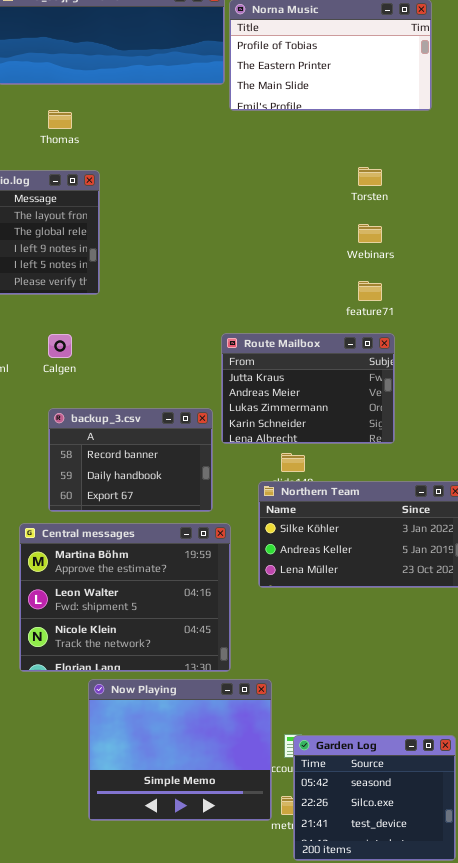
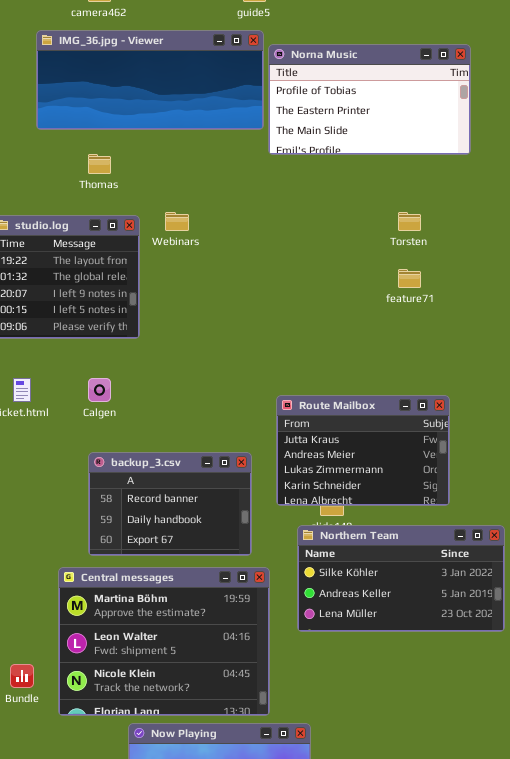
Webinars: [358,224,382,243] -> [165,212,189,231], moved
feature71: [358,281,382,301] -> [398,269,421,288], moved
Route Mailbox: [221,333,395,444] -> [276,395,450,506], moved

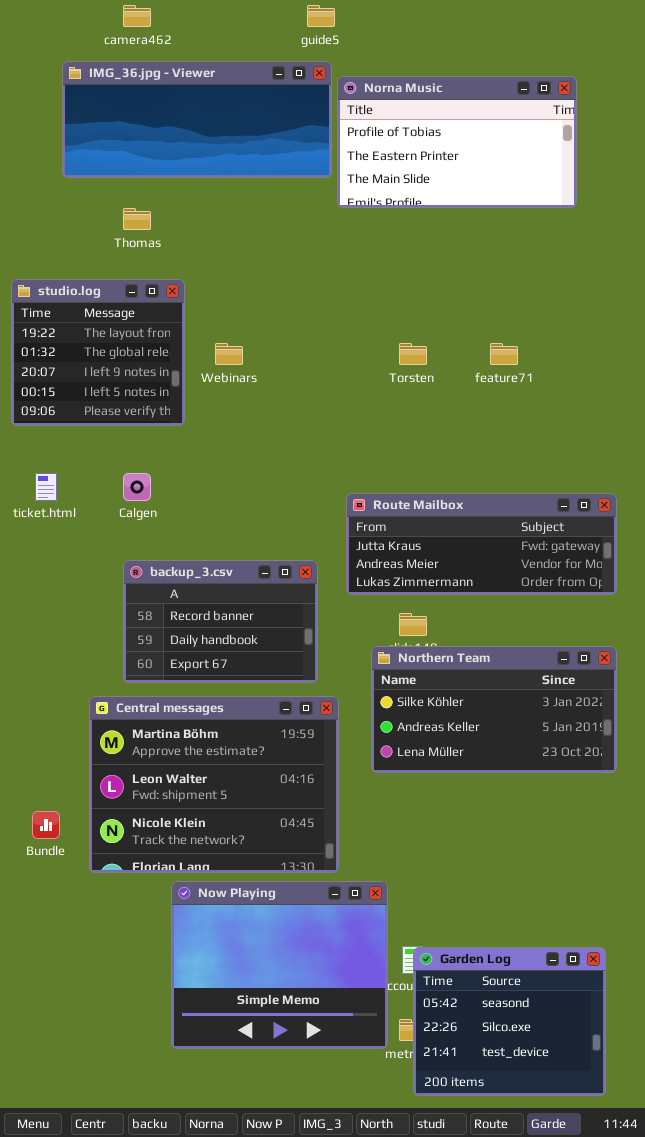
Webinars: [165,212,189,231] -> [215,343,243,365], moved
Torsten: [398,212,421,231] -> [399,343,427,365], moved
Route Mailbox: [276,395,450,506] -> [346,493,617,595], resized

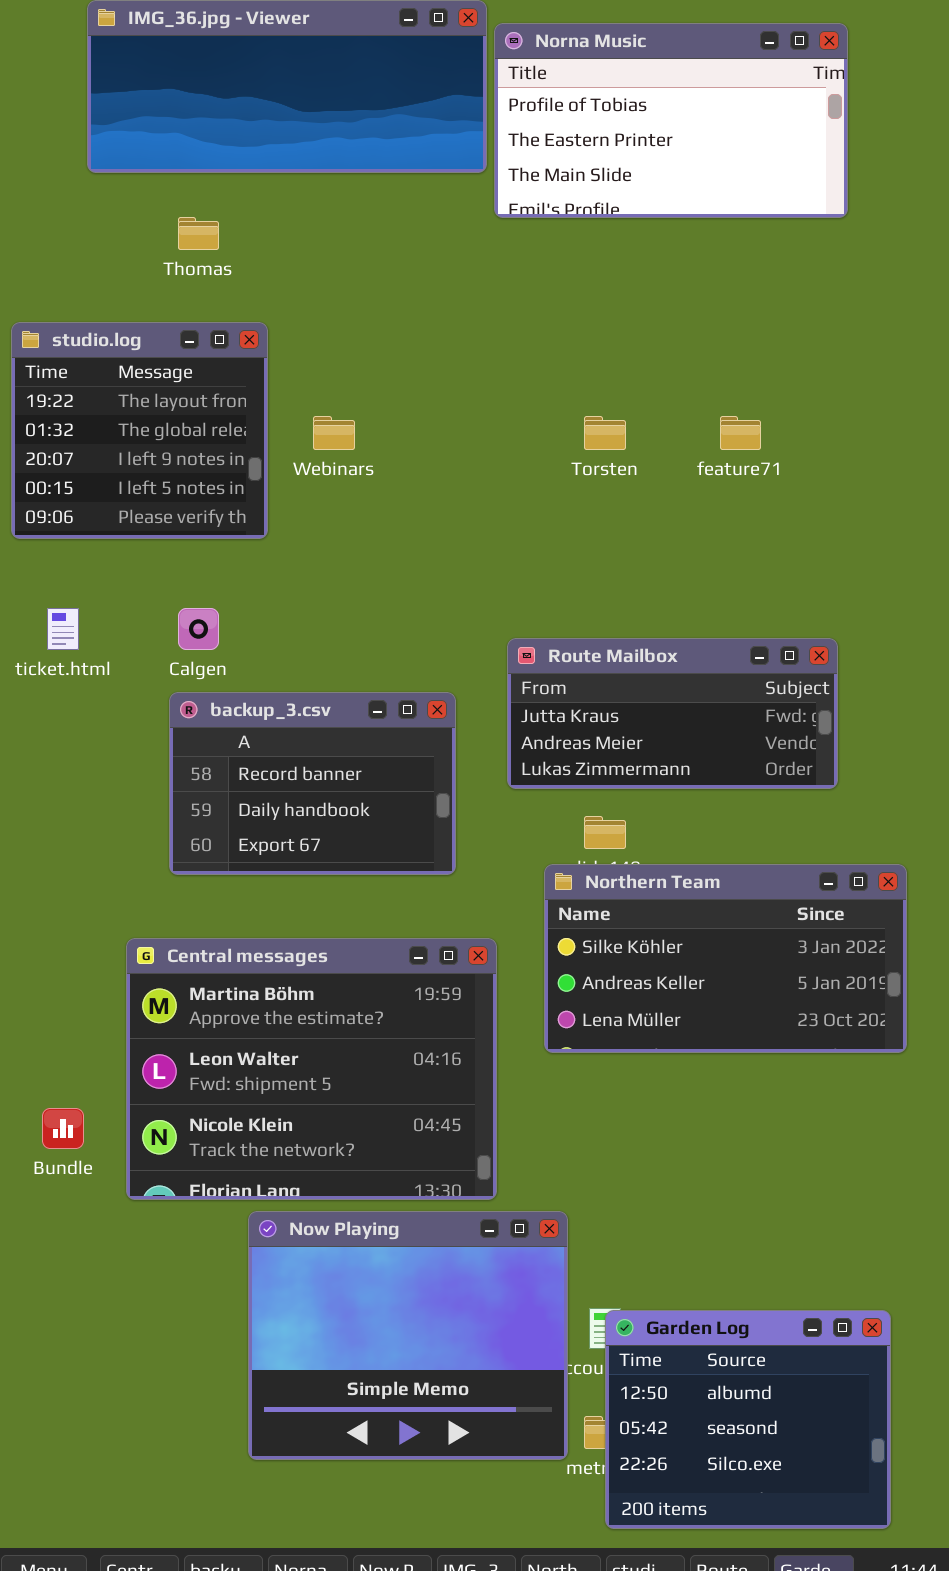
Route Mailbox: [346,493,617,595] -> [507,638,838,789], resized
backup_3.csv: [123,560,318,683] -> [169,692,456,875], moved
Garden Log: [413,947,606,1096] -> [605,1310,891,1529], scrolled up 1 row

